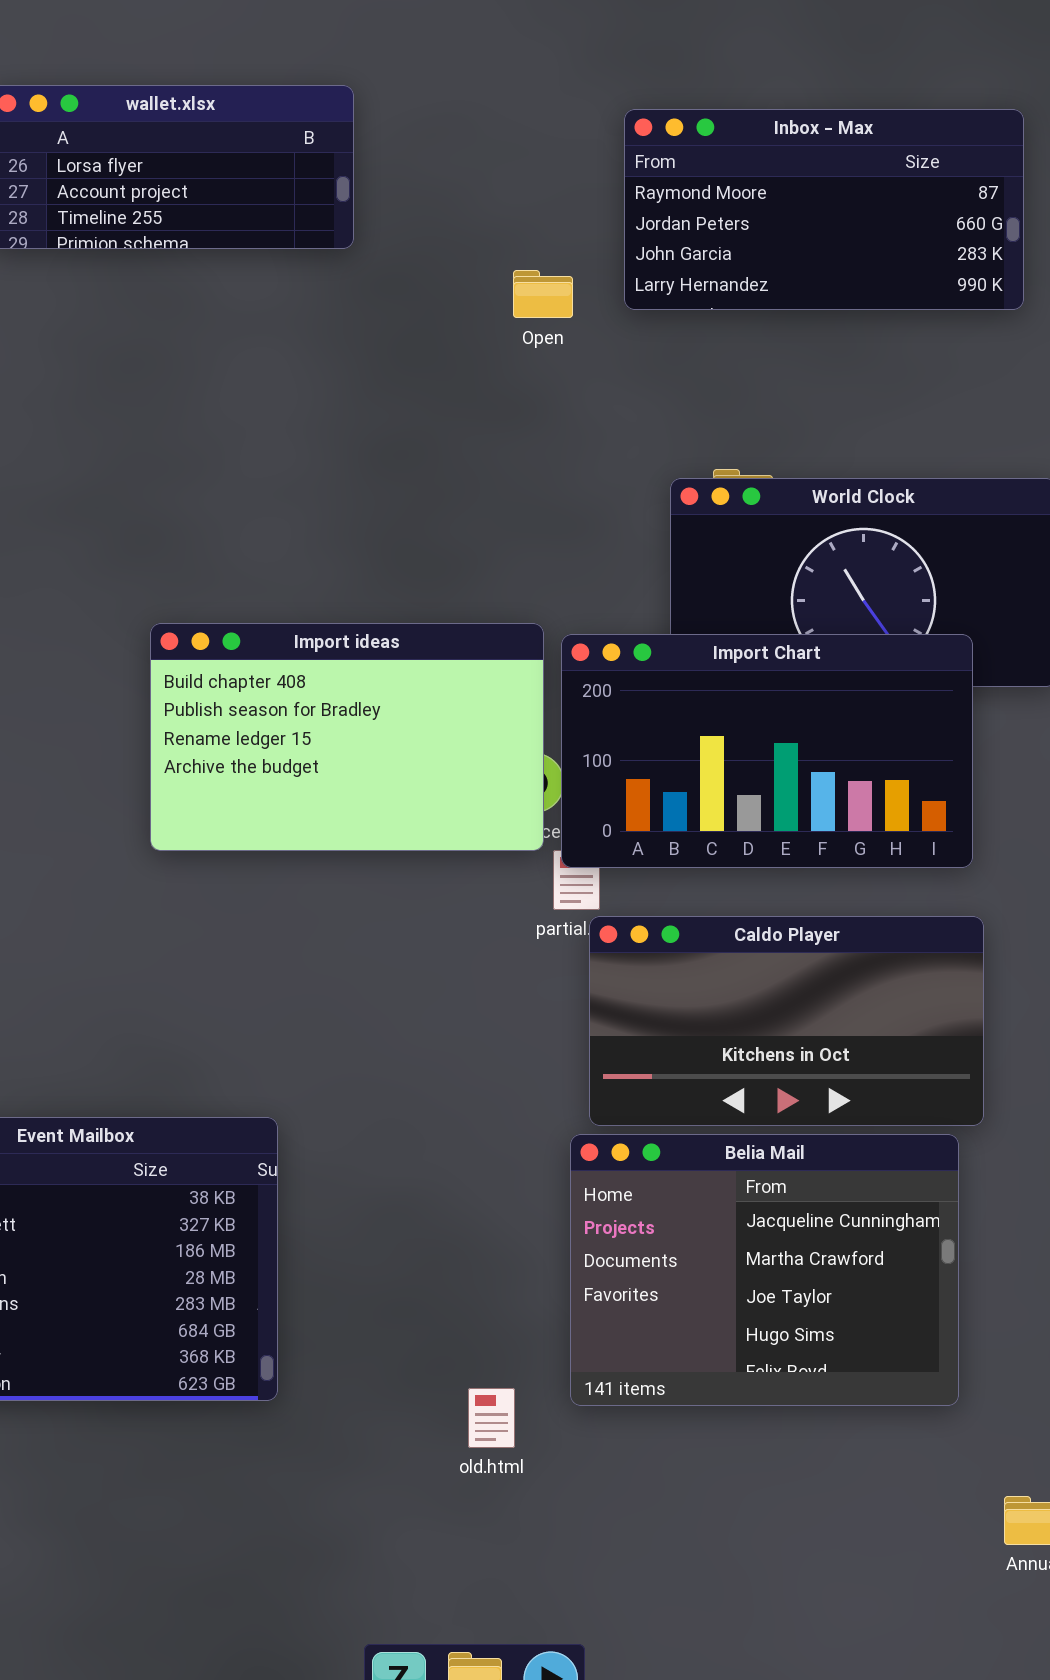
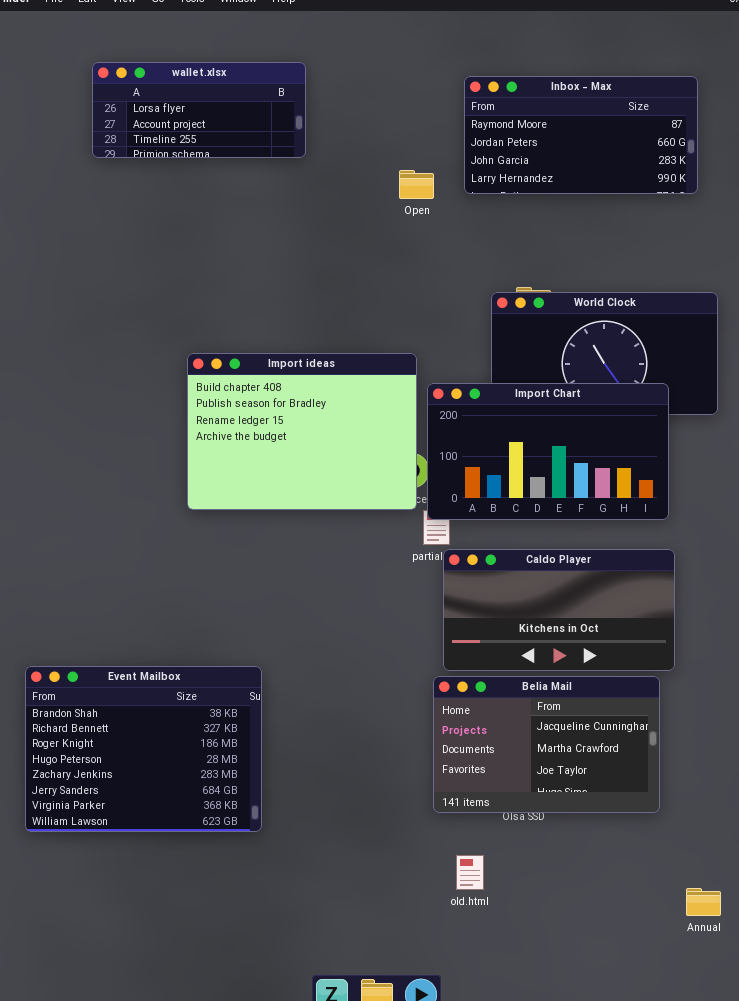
Import ideas: [150,623,544,851] -> [187,353,417,510], resized
Belia Mail: [570,1134,959,1406] -> [433,676,660,813], resized
old.html: [468,1388,515,1448] -> [456,855,484,890], moved

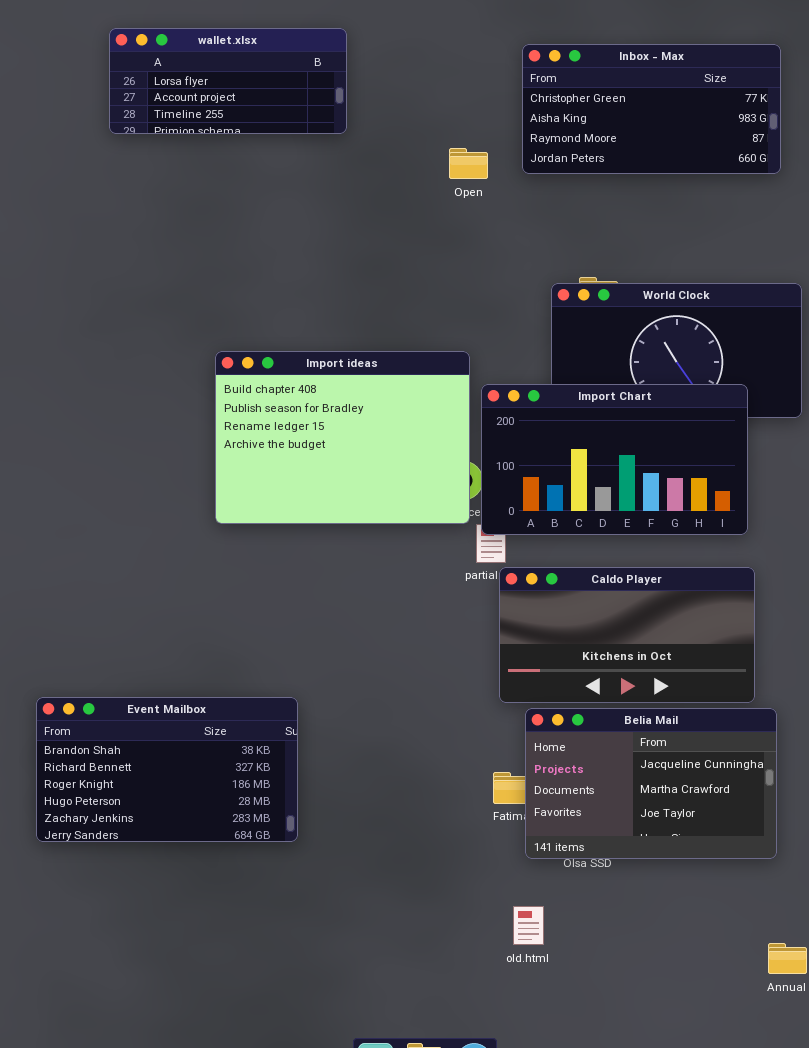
Inbox - Max: [464,76,698,194] -> [522,44,781,174], scrolled up 2 rows
Event Mailbox: [25,666,262,832] -> [36,697,298,842], resized
Belia Mail: [433,676,660,813] -> [525,708,777,859], moved

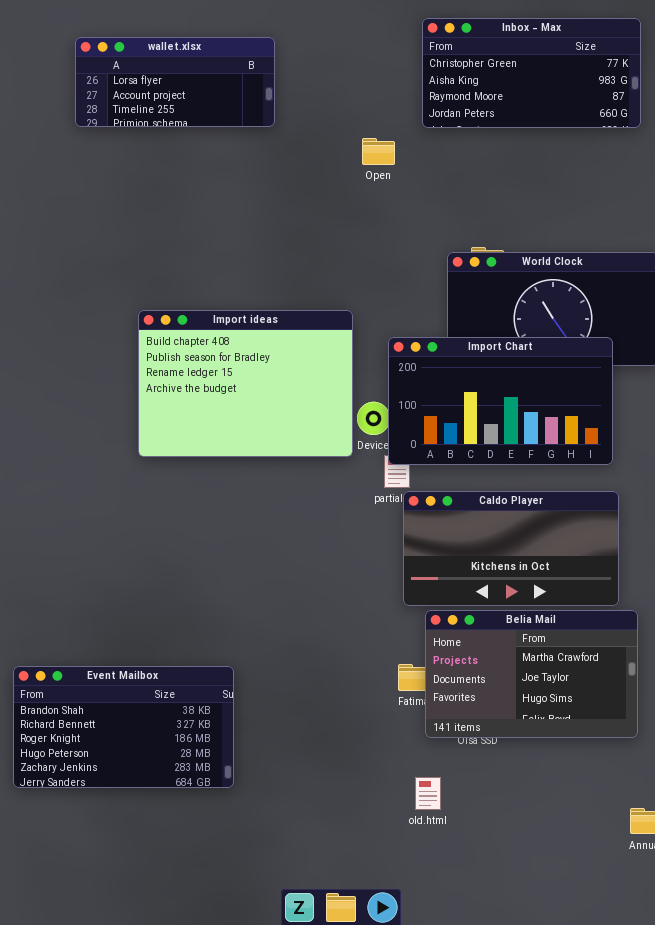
Inbox - Max: [522,44,781,174] -> [422,18,641,128], moved
Import ideas: [215,351,470,524] -> [138,310,353,457], moved
Event Mailbox: [36,697,298,842] -> [13,666,234,788], moved
Belia Mail: [525,708,777,859] -> [425,610,638,738], scrolled down 1 row

